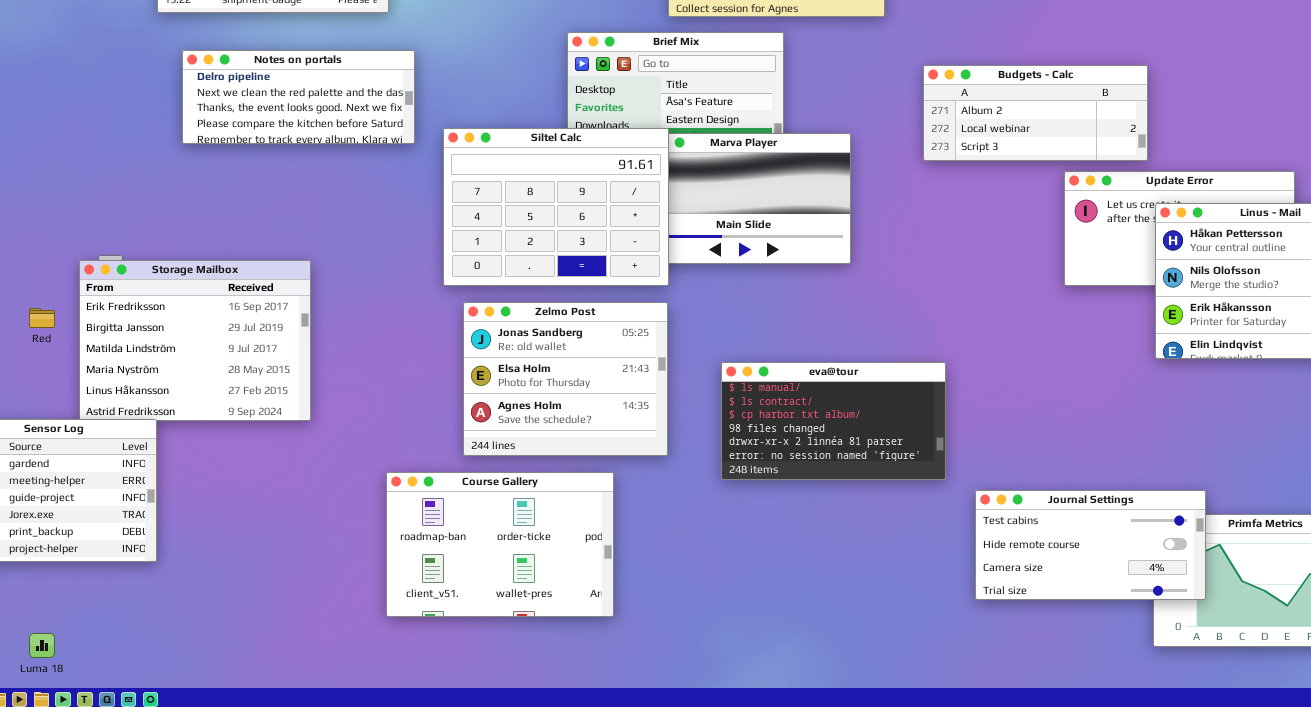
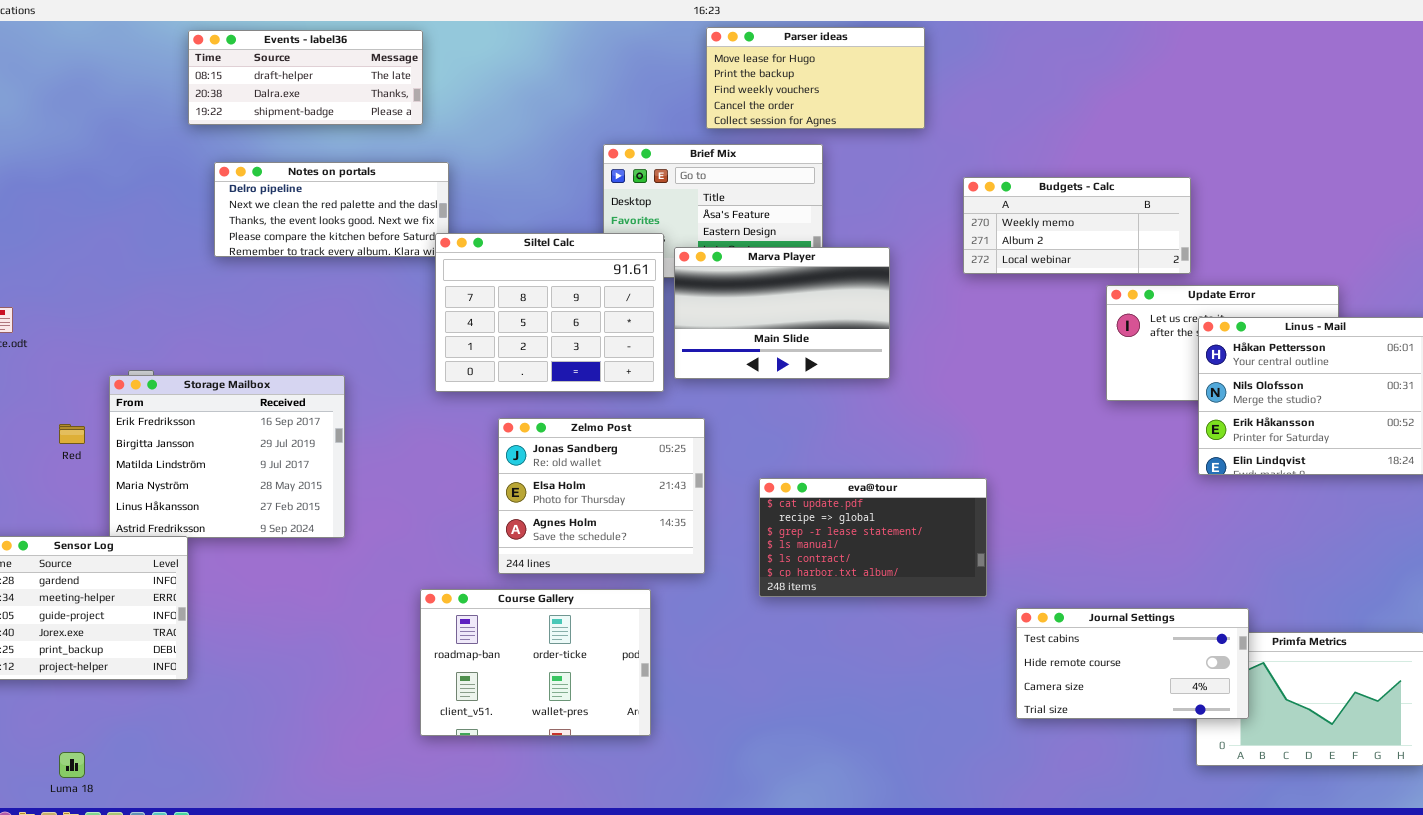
Budgets - Calc: [923,65,1148,161] -> [963,177,1191,274], scrolled up 1 row
Siltel Calc: [443,128,669,286] -> [435,233,664,392], moved
eva@tour: [721,362,946,480] -> [759,478,987,597], scrolled up 3 rows

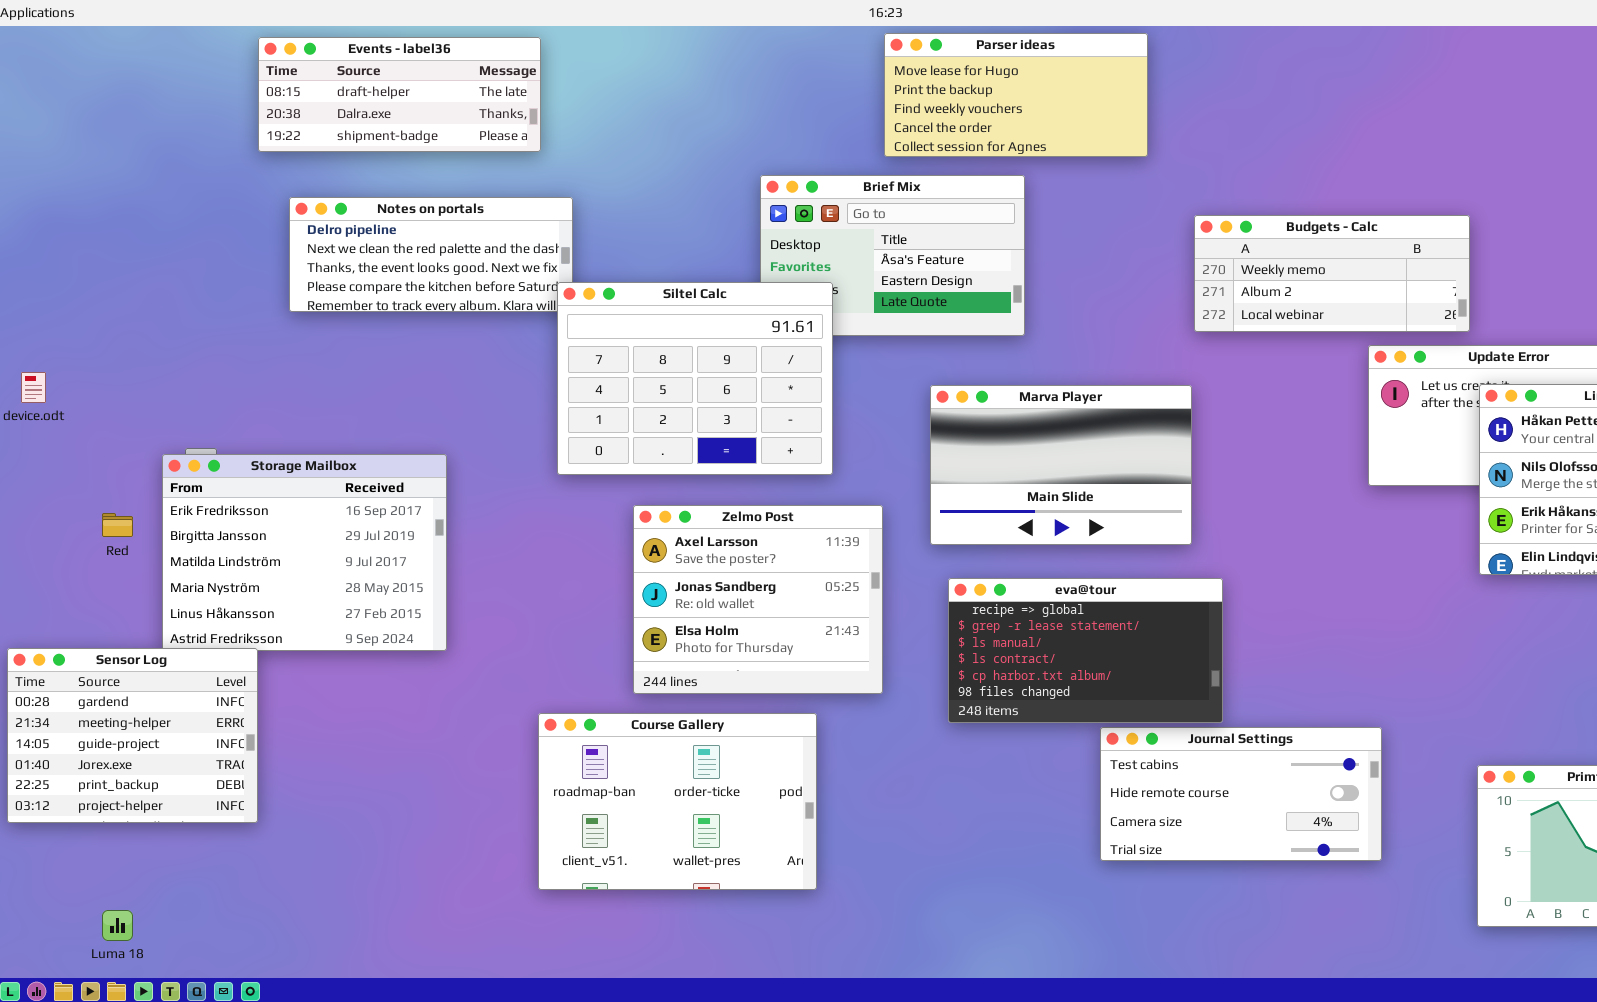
Marva Player: [674,247,890,379] -> [930,385,1192,545], moved
Zelmo Post: [498,418,705,574] -> [633,505,883,694], scrolled up 1 row
eva@tour: [759,478,987,597] -> [948,578,1223,723], scrolled down 1 row
Journal Settings: [1016,608,1249,719] -> [1100,727,1382,861], moved

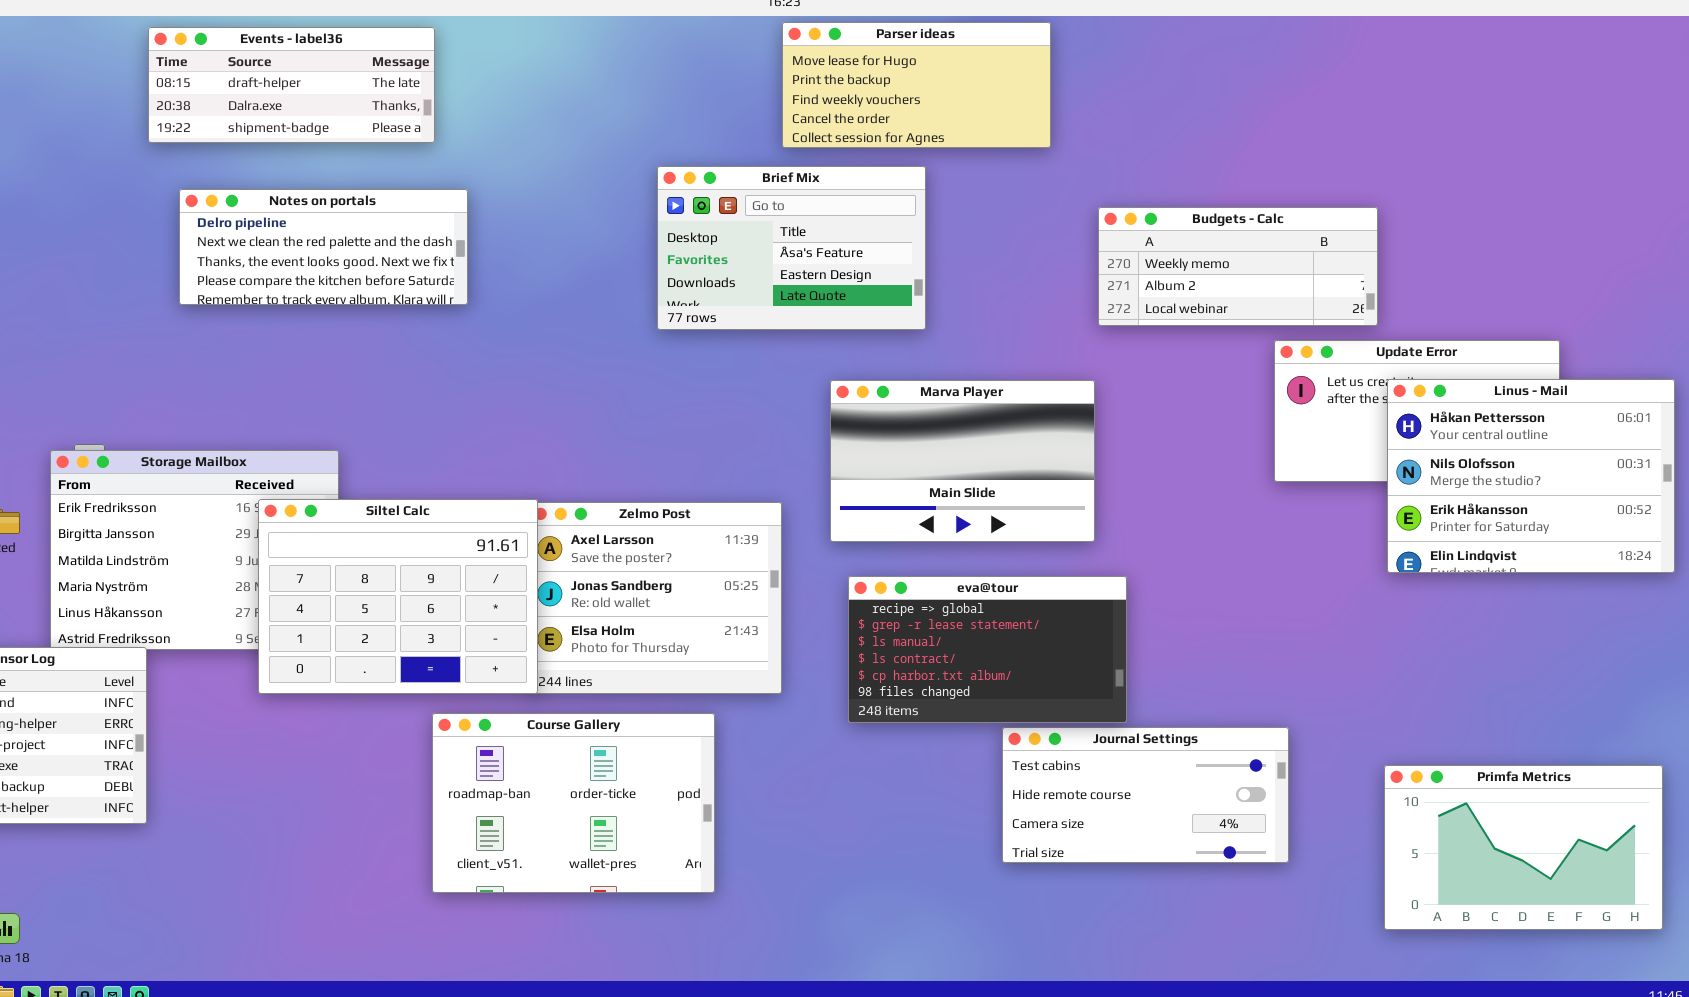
Siltel Calc: [557,282,833,475] -> [258,499,538,694], moved

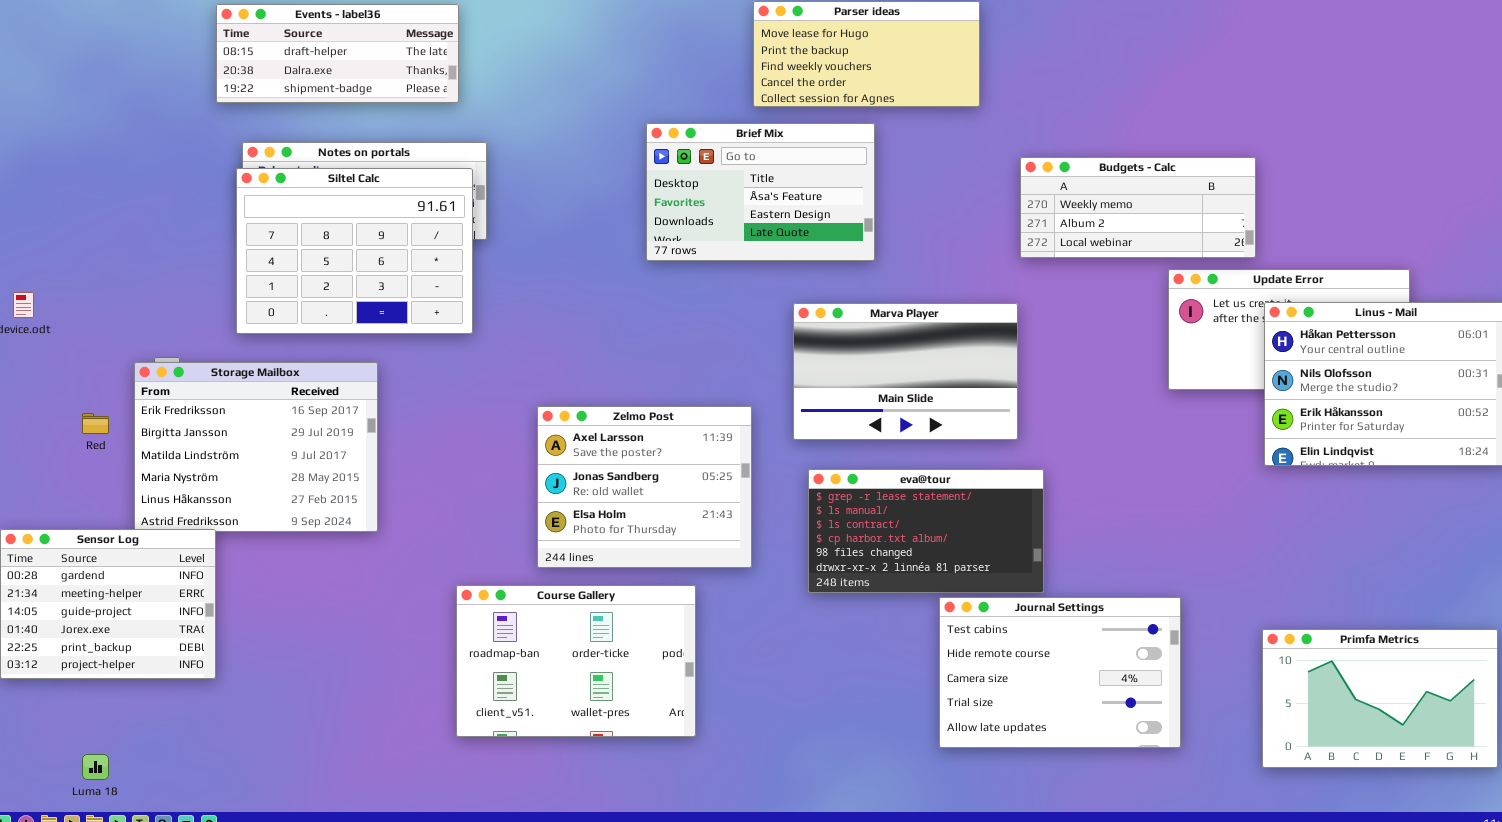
Siltel Calc: [258,499,538,694] -> [236,168,473,334], moved
eva@tour: [848,576,1127,723] -> [808,469,1044,593], scrolled down 1 row
Journal Settings: [1002,727,1289,863] -> [939,597,1181,748], resized

